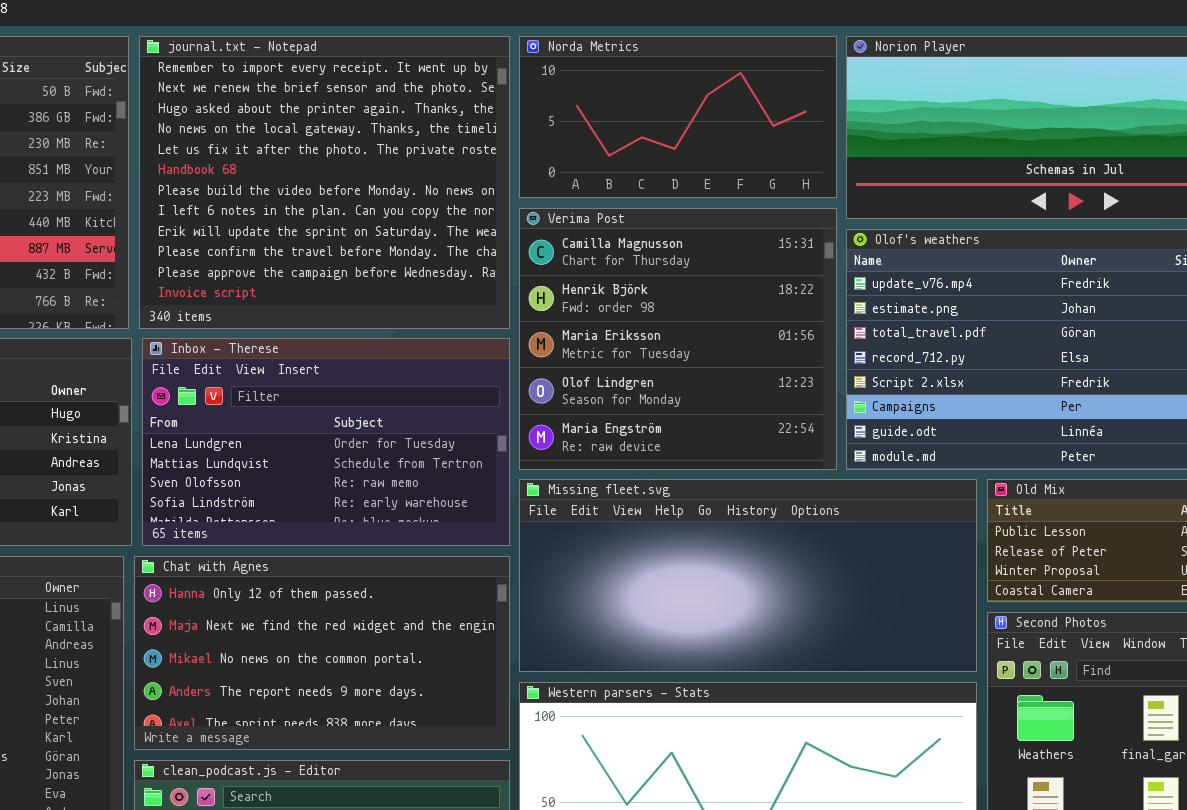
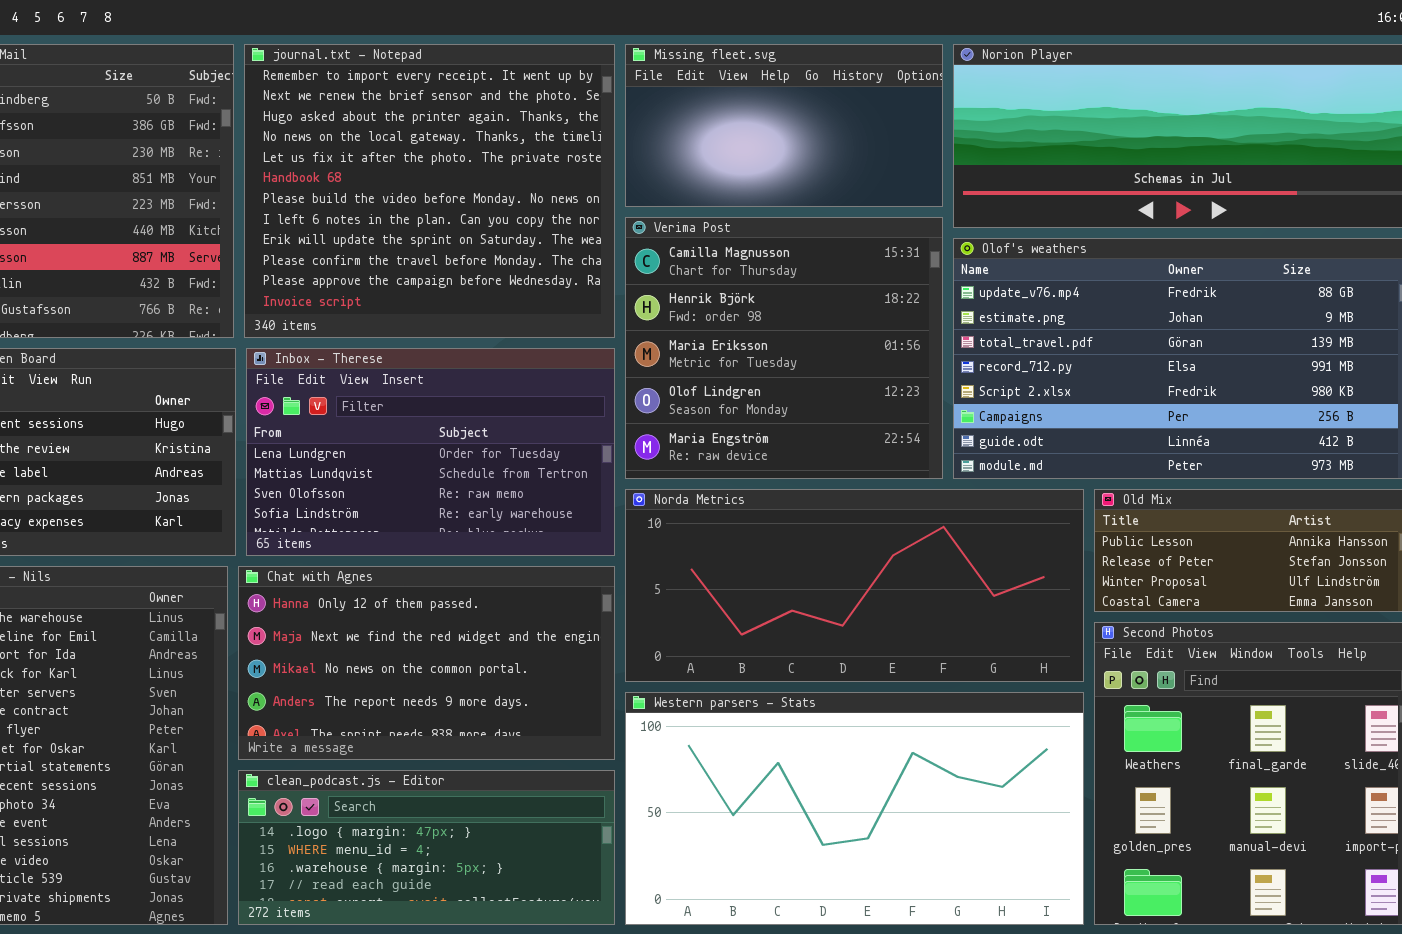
Norda Metrics: [519,36,837,198] -> [625,489,1084,682], moved, resized
Missing fleet.svg: [519,479,977,672] -> [625,44,943,207], moved, resized

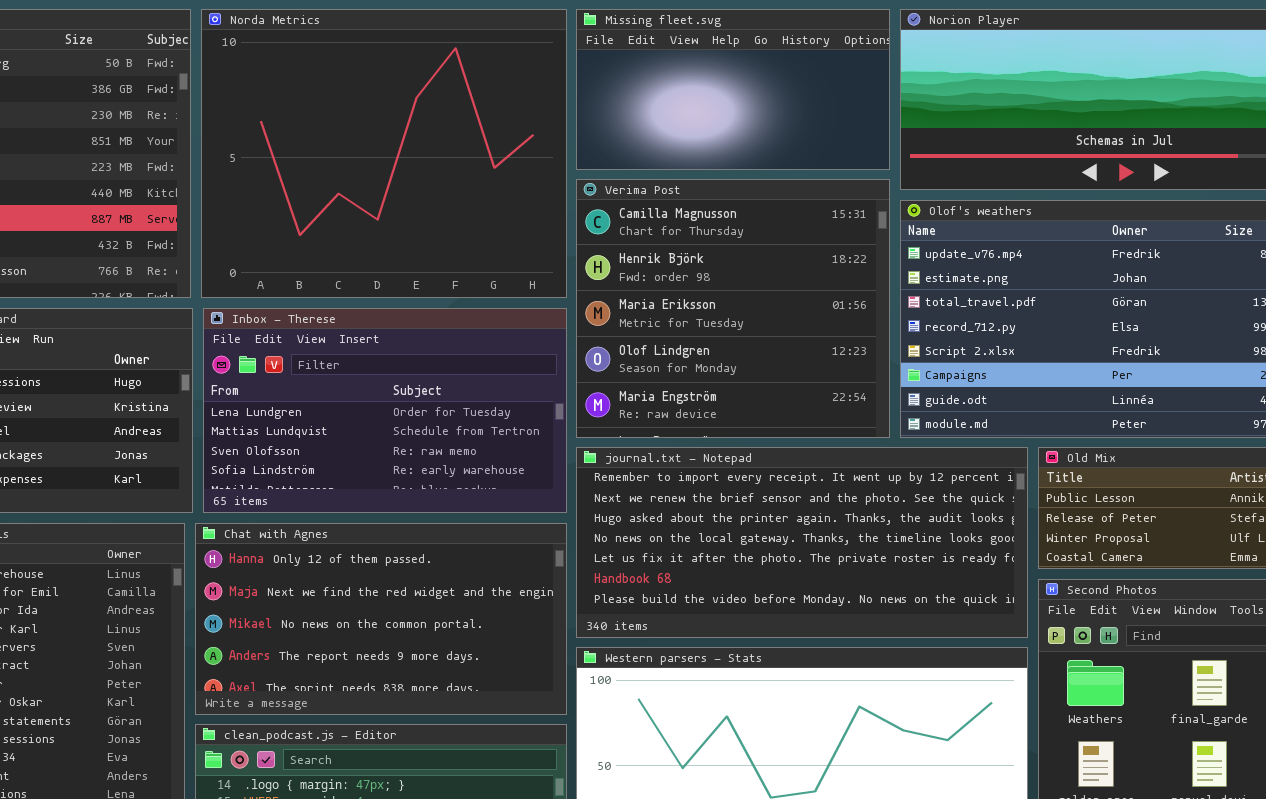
journal.txt - Notepad: [244,44,615,338] -> [576,447,1028,638], moved, resized
Norda Metrics: [625,489,1084,682] -> [201,9,567,298], moved, resized

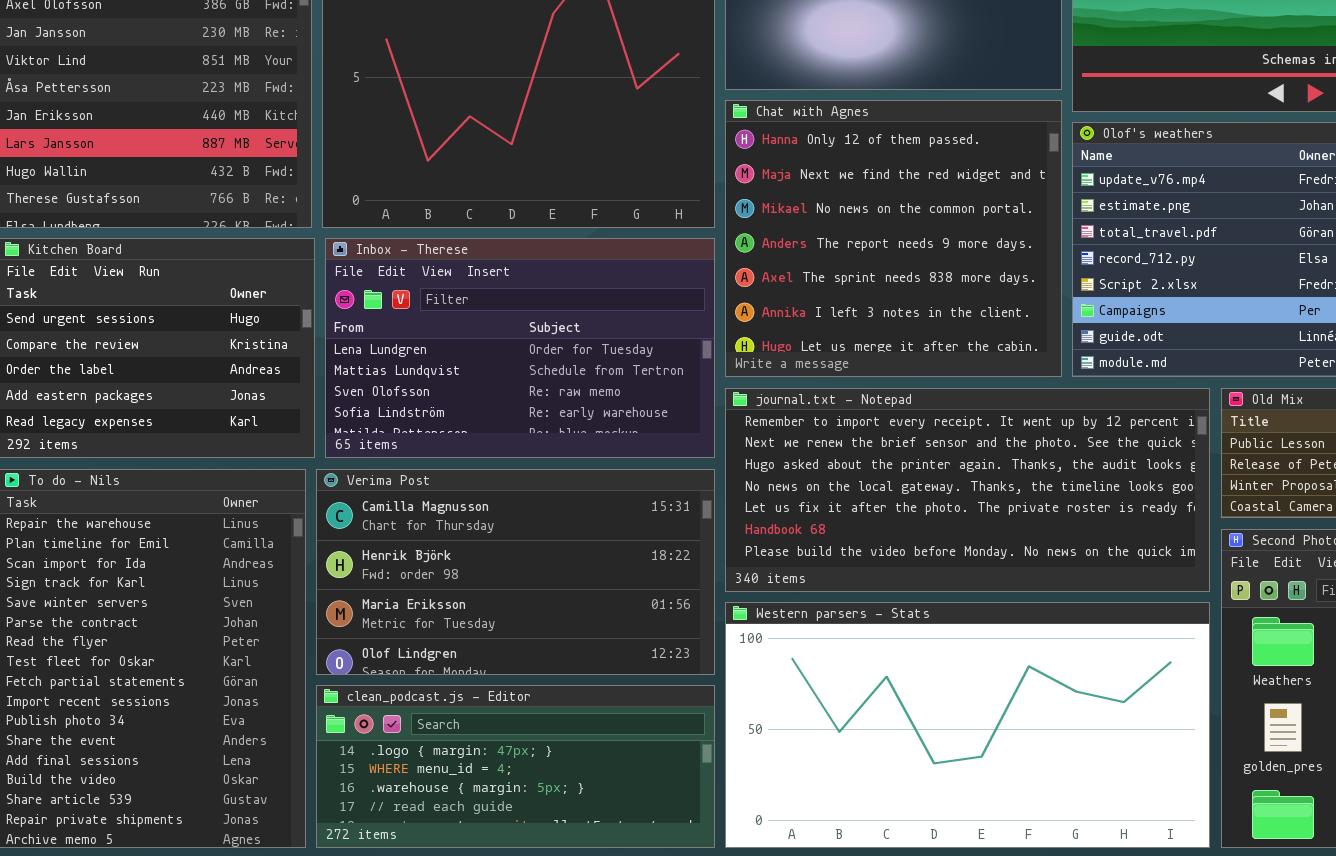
Verima Post: [576,179,890,438] -> [316,469,715,675], moved, resized
Chat with Agnes: [195,523,567,715] -> [725,100,1062,377], moved, resized

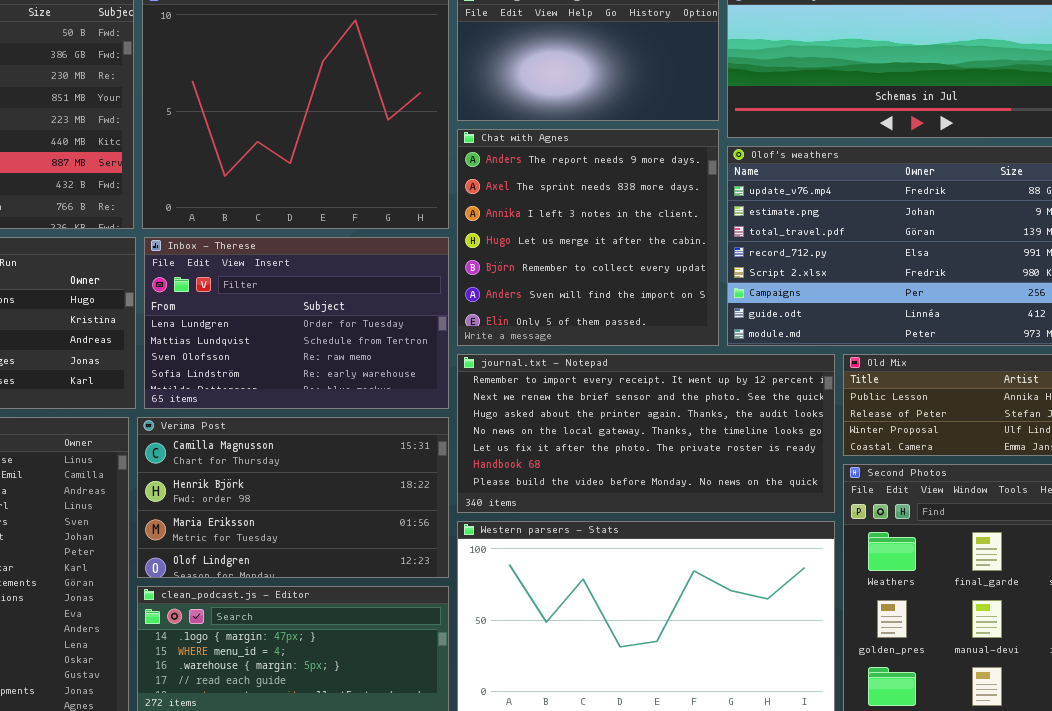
Chat with Agnes: [725,100,1062,377] -> [457,129,719,346], scrolled down 3 rows

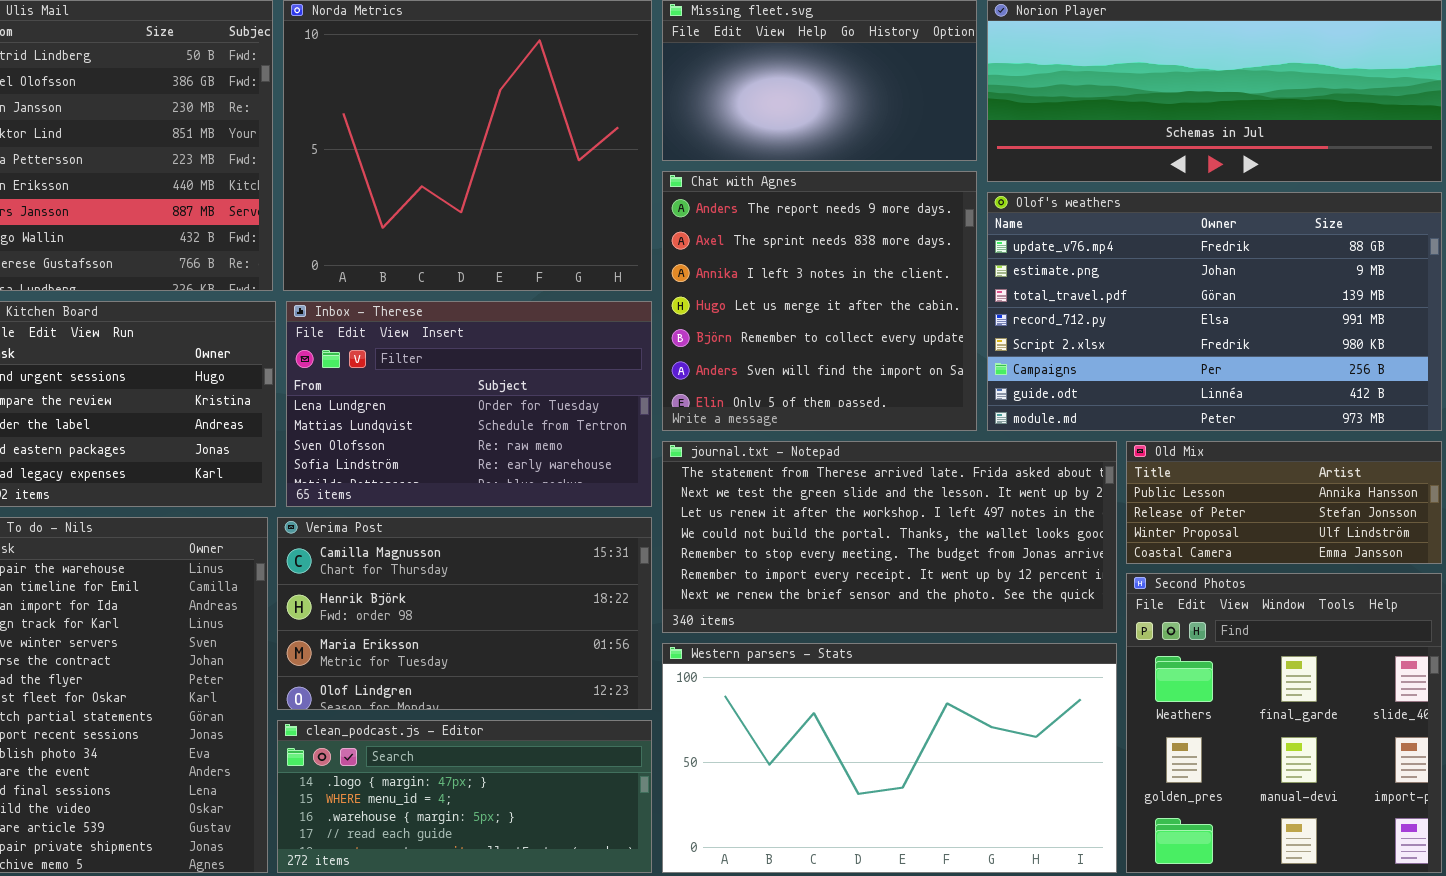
journal.txt - Notepad: [457,354,835,513] -> [662,441,1117,633], scrolled up 5 rows

